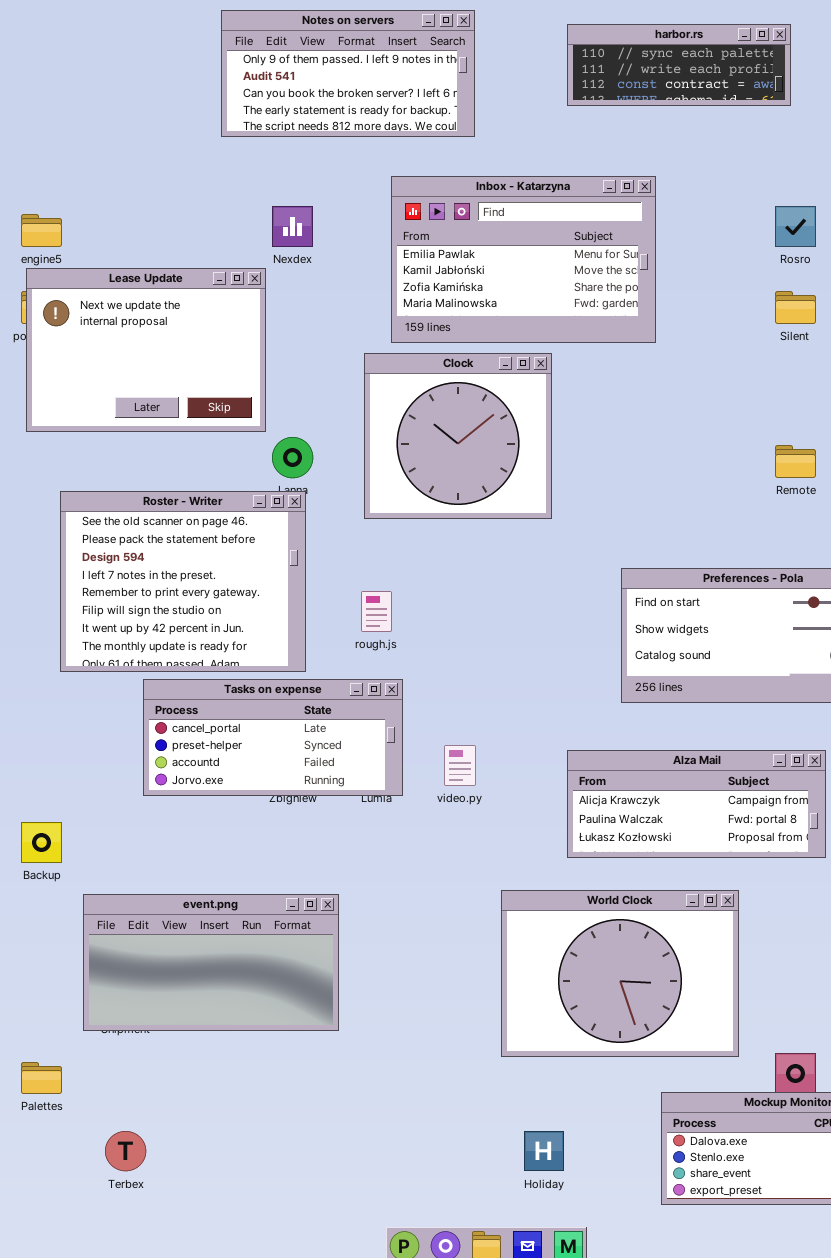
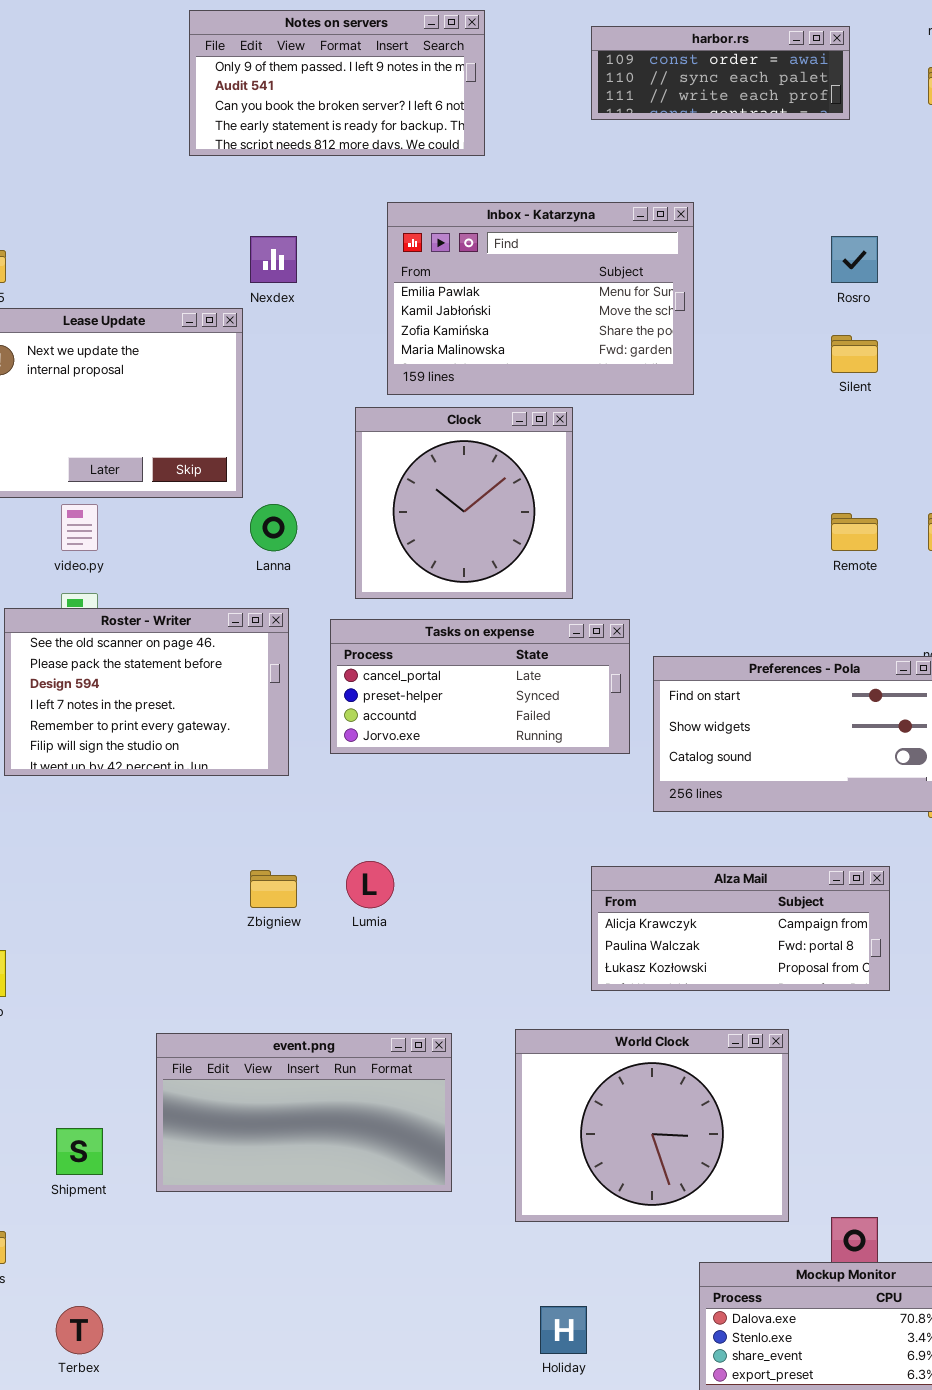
harbor.rs: [567,24,791,106] -> [591,26,850,120], scrolled up 1 row
Roster - Writer: [60,491,306,672] -> [4,608,289,776], resized
Tasks on expense: [143,679,403,796] -> [330,619,630,754], moved
video.py: [444,745,476,786] -> [61,504,98,551], moved
event.png: [83,894,339,1031] -> [156,1033,452,1192], moved

